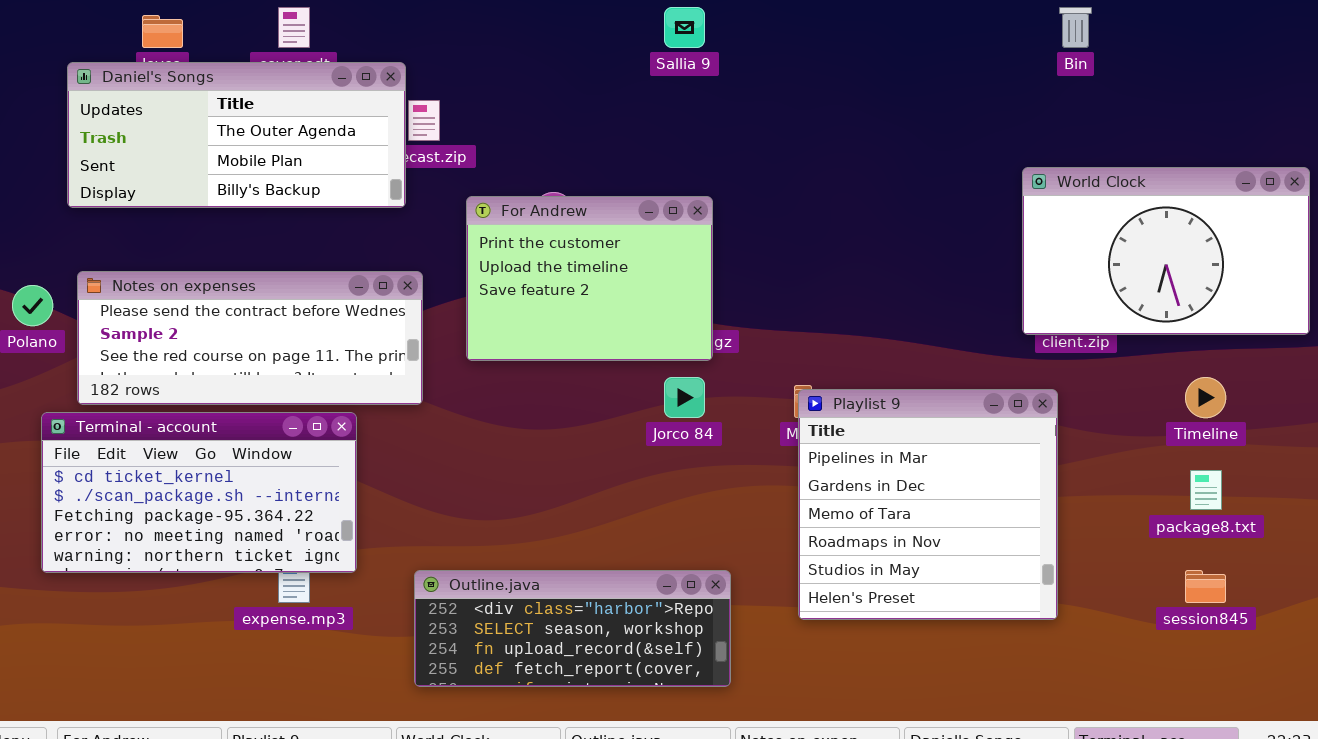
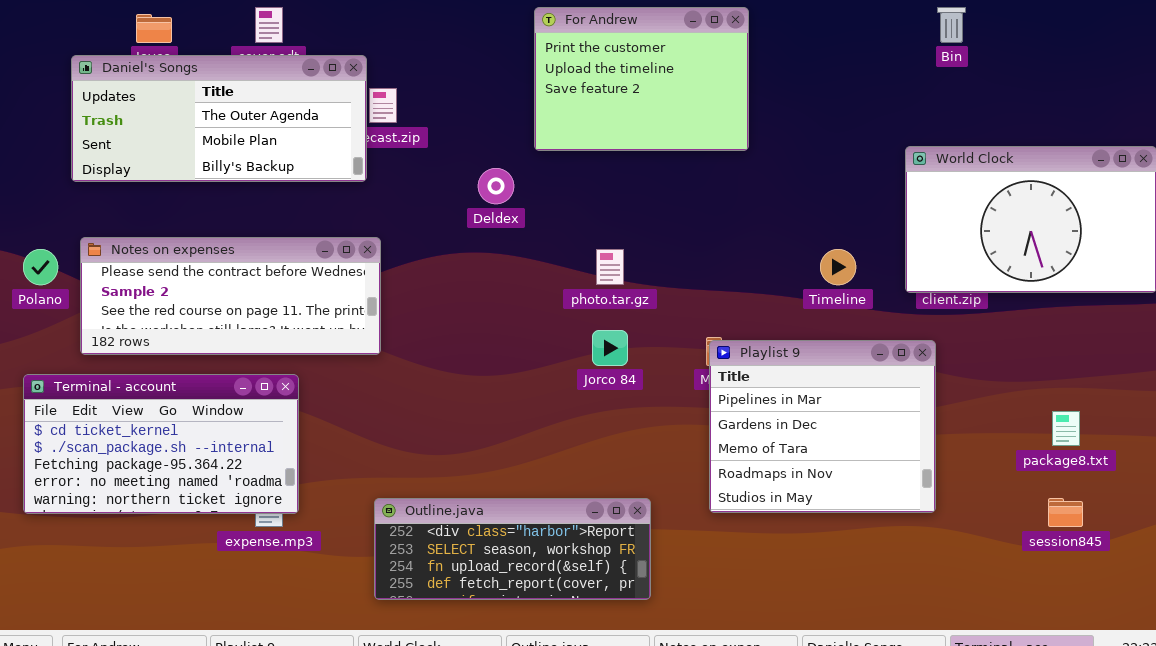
For Andrew: [466,196,713,361] -> [534,7,749,151], moved
Timeline: [1185,377,1226,418] -> [820,249,856,285], moved
Playlist 9: [798,389,1058,620] -> [709,340,936,513], resized
Terminal - account: [41,412,357,573] -> [23,374,299,514], moved

